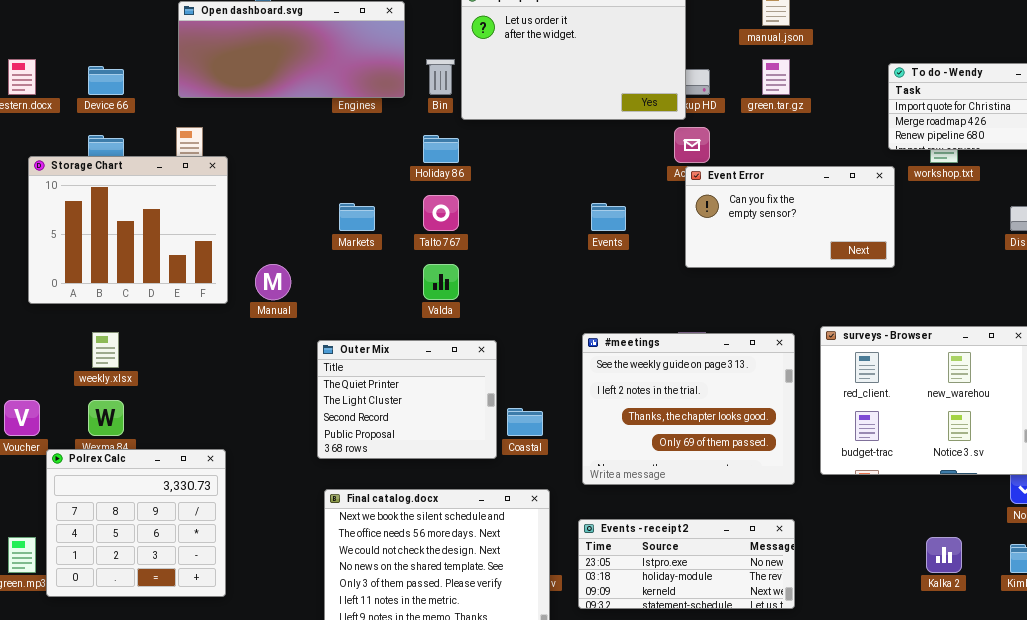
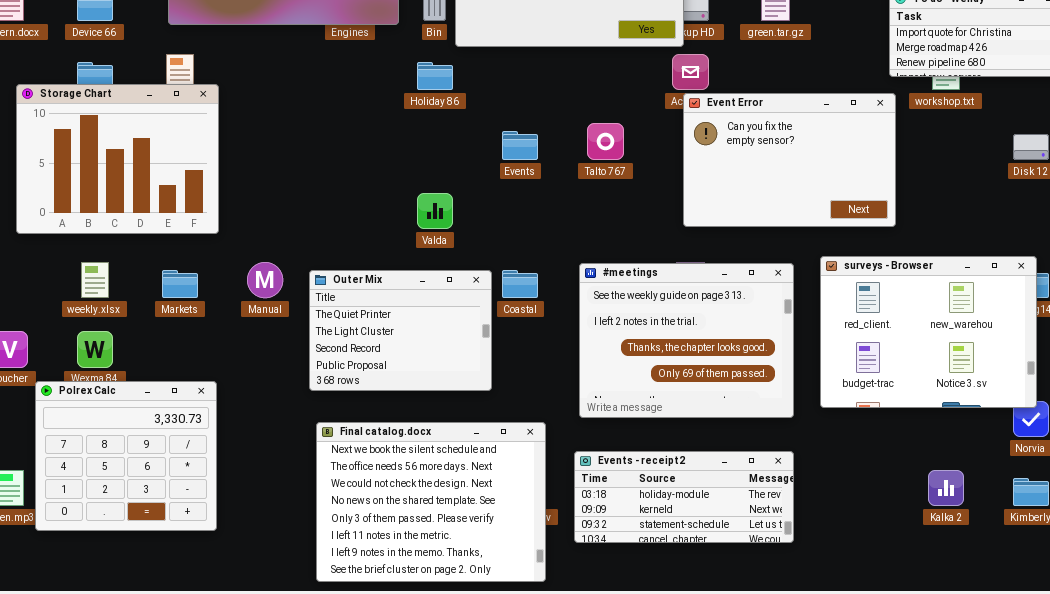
Event Error: [685,166,895,268] -> [683,93,896,227], resized
Talto 767: [423,195,459,231] -> [587,123,624,160], moved
Markets: [339,203,375,231] -> [162,270,198,298], moved
Events: [591,203,626,231] -> [502,131,538,160], moved
Manual: [255,264,291,300] -> [247,262,283,298], moved
Coastal: [507,408,543,436] -> [502,270,538,298], moved
Events - receipt2: [578,519,795,609] -> [574,451,794,543], scrolled down 1 row

